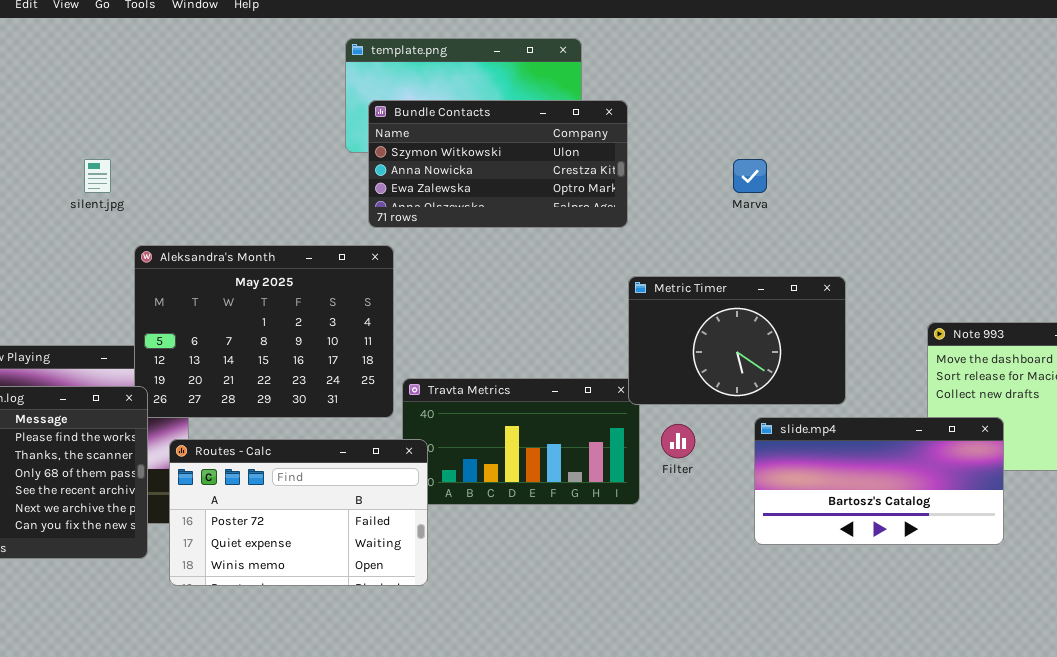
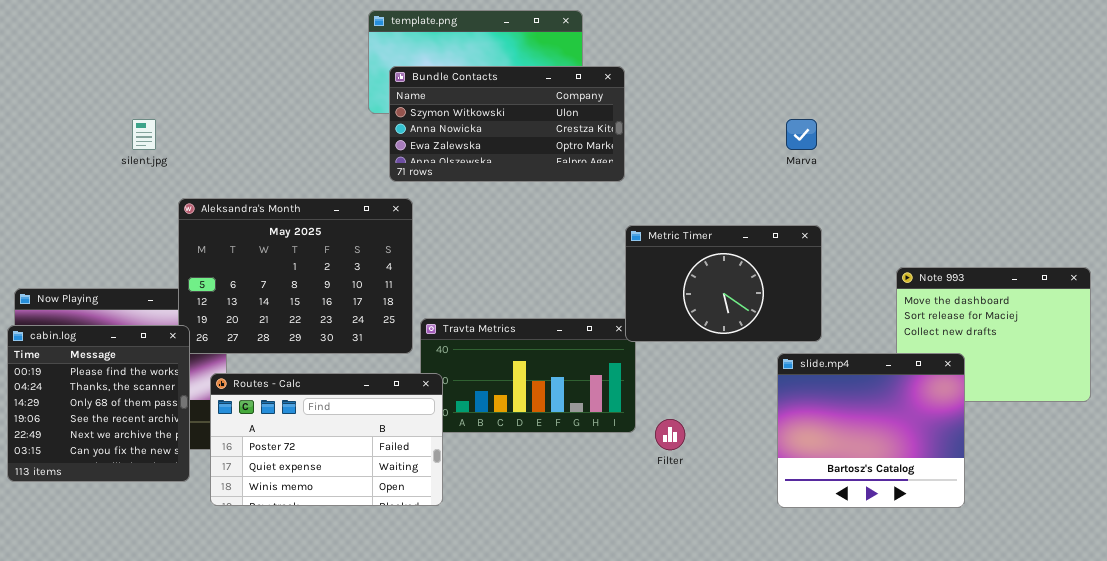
Marva: [733,159,767,193] -> [786,119,817,150], moved
slide.mp4: [754,417,1004,545] -> [777,353,965,508], resized
Filter: [661,424,695,458] -> [655,419,685,450], moved

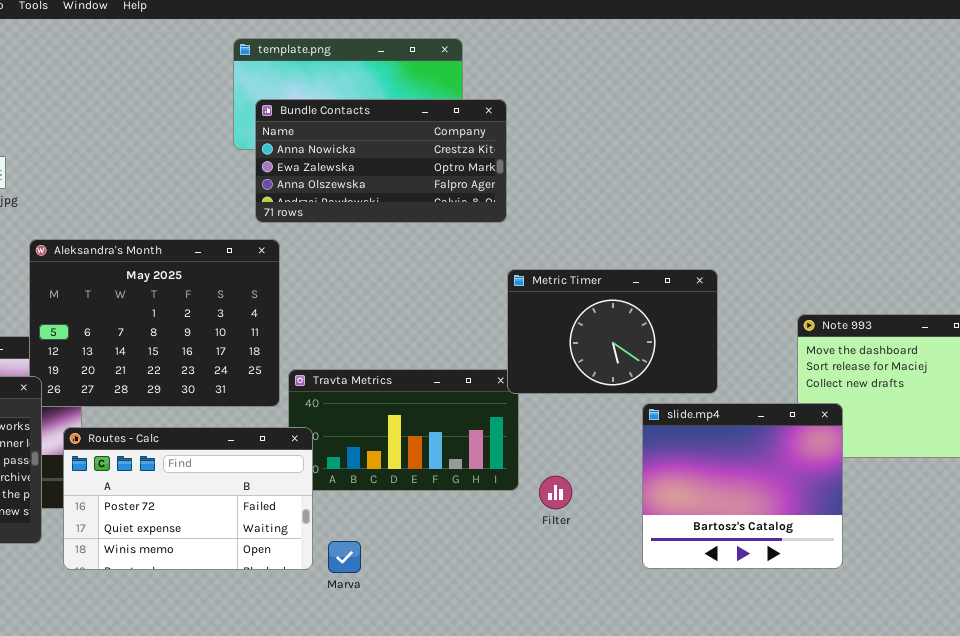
Bundle Contacts: [389,66,625,182] -> [255,99,507,223], scrolled down 1 row
Marva: [786,119,817,150] -> [328,541,361,573], moved
slide.mp4: [777,353,965,508] -> [642,403,843,569], moved

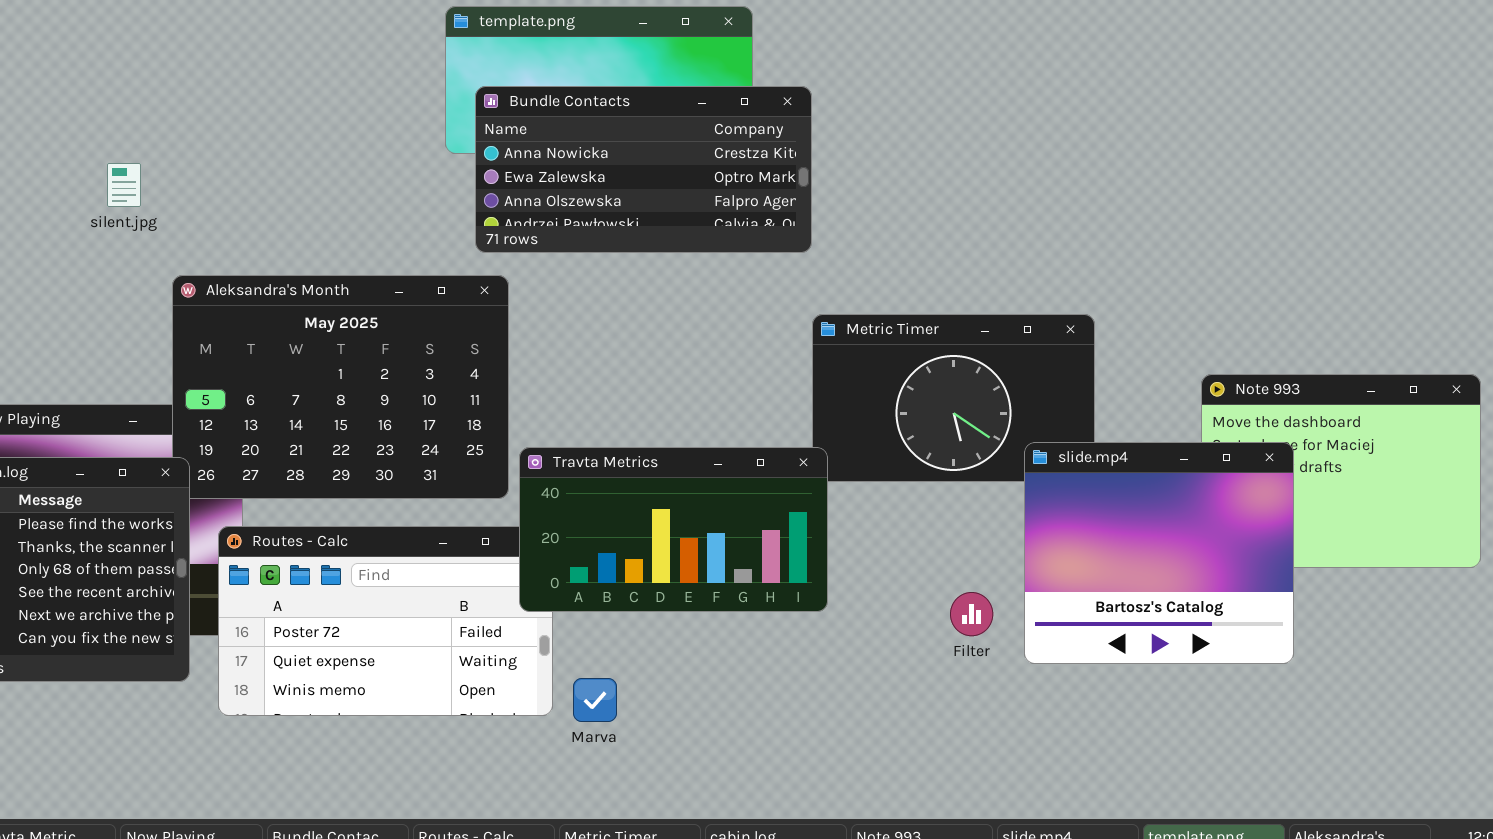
Travta Metrics: [288,369,519,491] -> [519,447,828,612], raised
slide.mp4: [642,403,843,569] -> [1024,442,1294,664], moved
Filter: [539,476,572,509] -> [950,592,993,636], moved

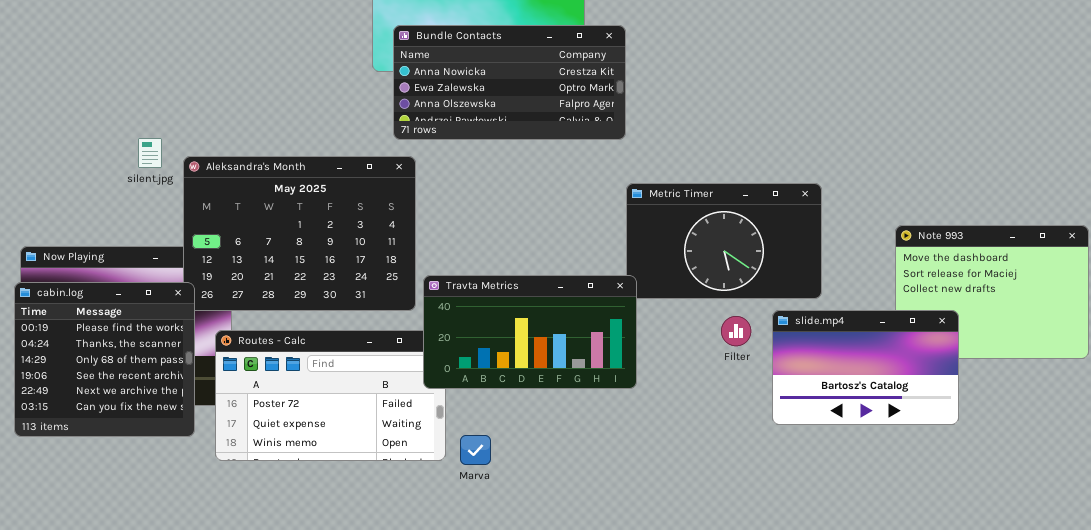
silent.jpg: [107,163,141,207] -> [138,138,162,168], moved
slide.mp4: [1024,442,1294,664] -> [772,310,959,425], resized
Filter: [950,592,993,636] -> [721,316,751,346], moved

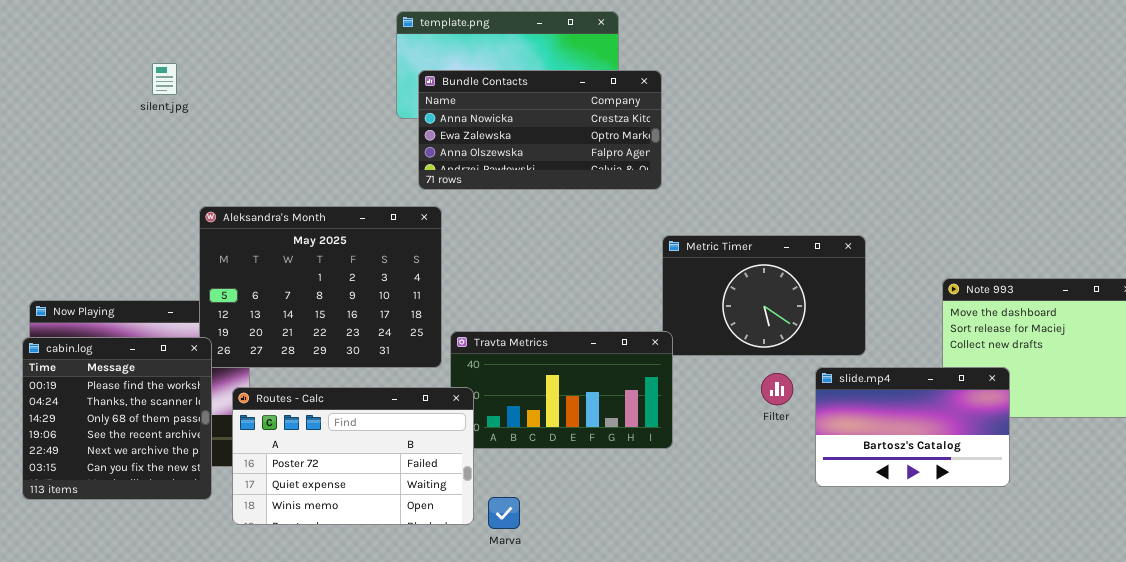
silent.jpg: [138,138,162,168] -> [152,63,177,95], moved
Routes - Calc: [215,330,446,461] -> [232,387,474,525], raised

